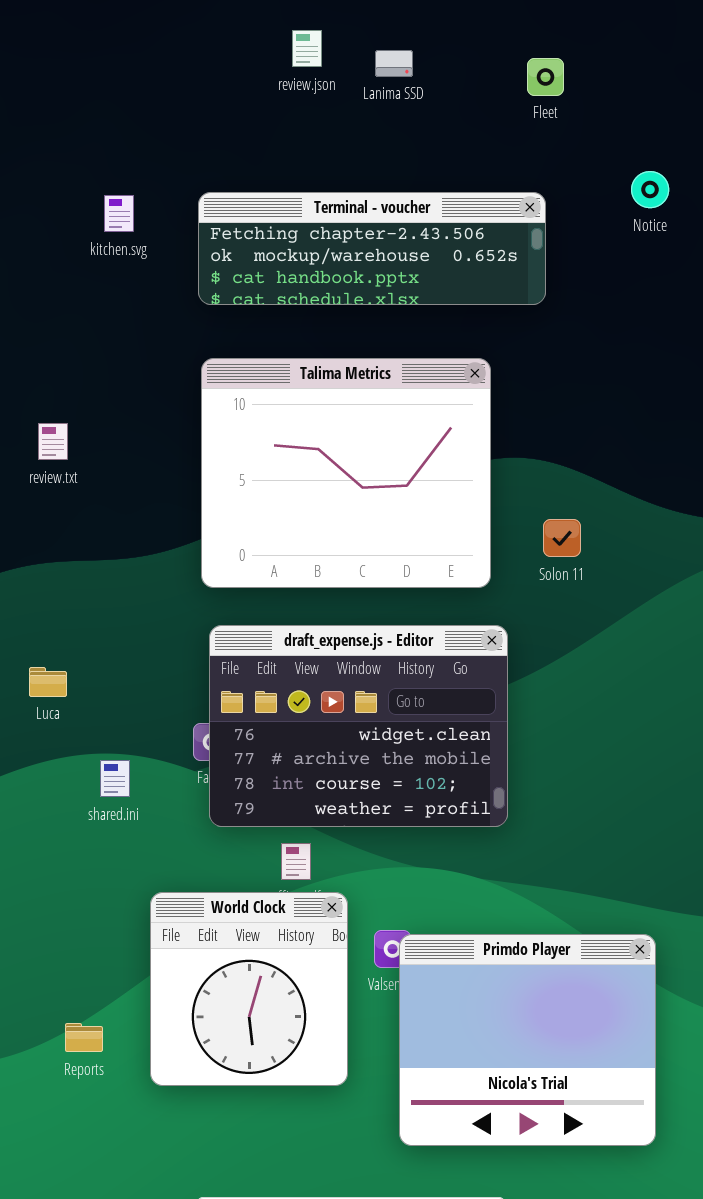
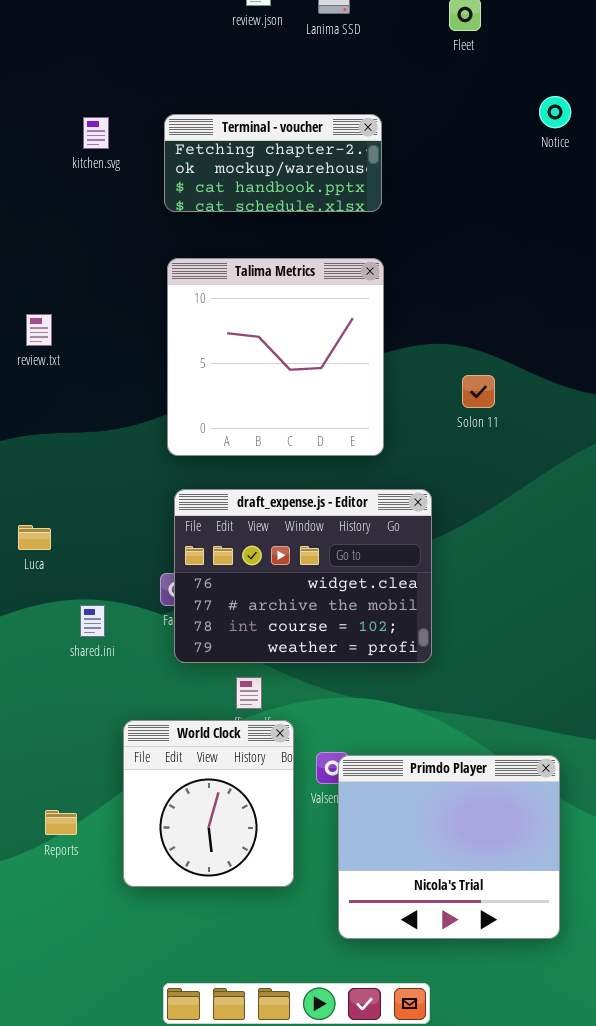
Terminal - voucher: [198,192,546,305] -> [164,114,382,212], resized
Talima Metrics: [201,358,491,588] -> [167,258,384,456], resized
Solon 11: [543,519,581,557] -> [462,375,495,408], moved
Reports: [65,1023,103,1052] -> [45,810,77,835], moved

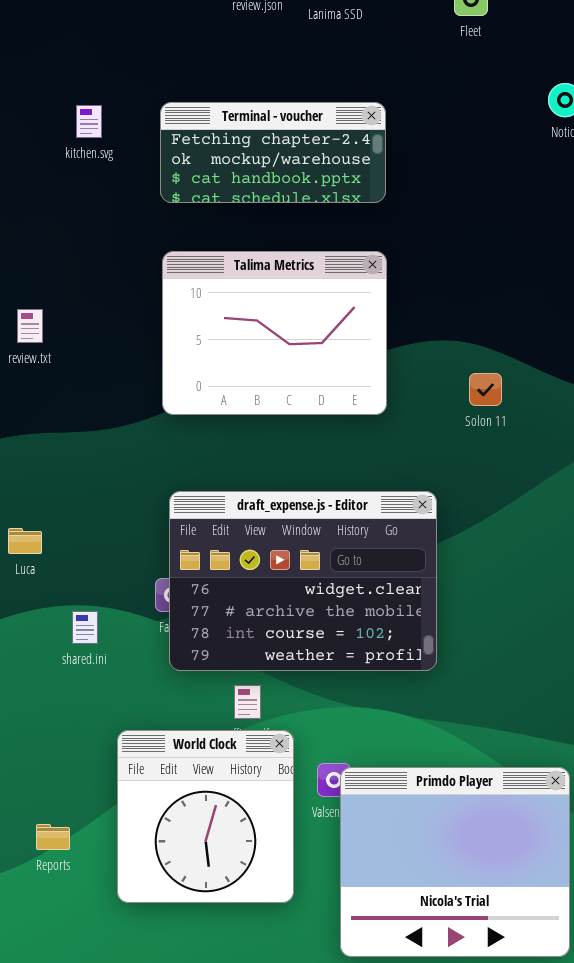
Talima Metrics: [167,258,384,456] -> [162,251,387,415], resized

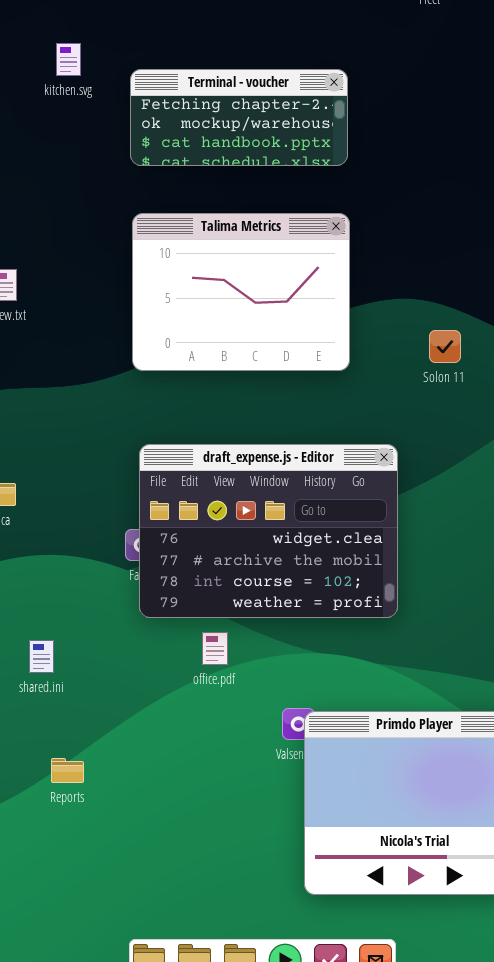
kitchen.svg: [76,105,102,138] -> [56,43,81,76], moved
shared.ini: [72,611,98,644] -> [29,640,54,673], moved
World Clock: [117,730,294,903] -> none, closed
Reports: [36,824,70,850] -> [51,758,84,783], moved

